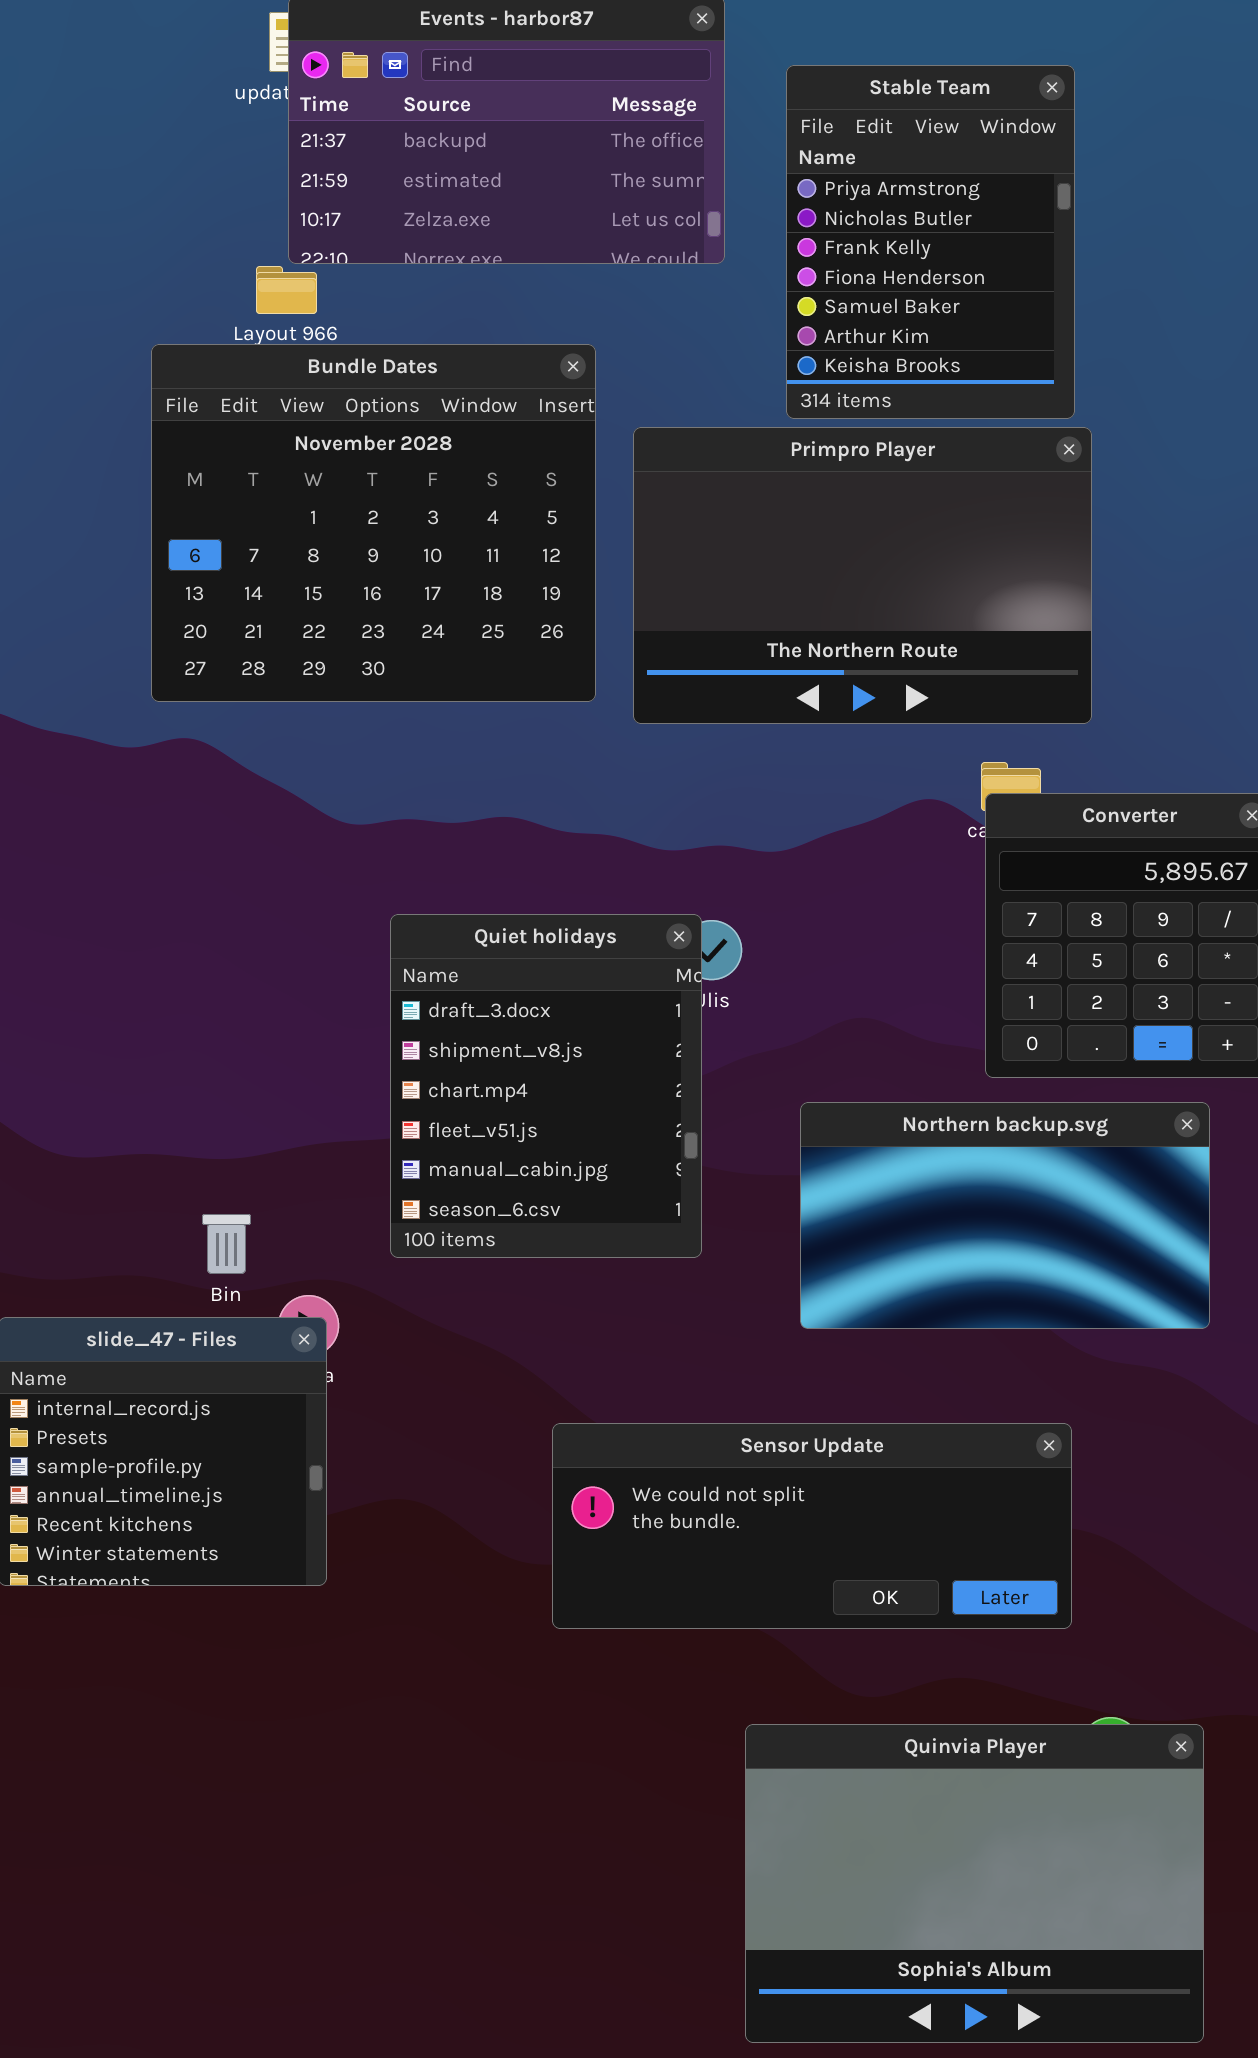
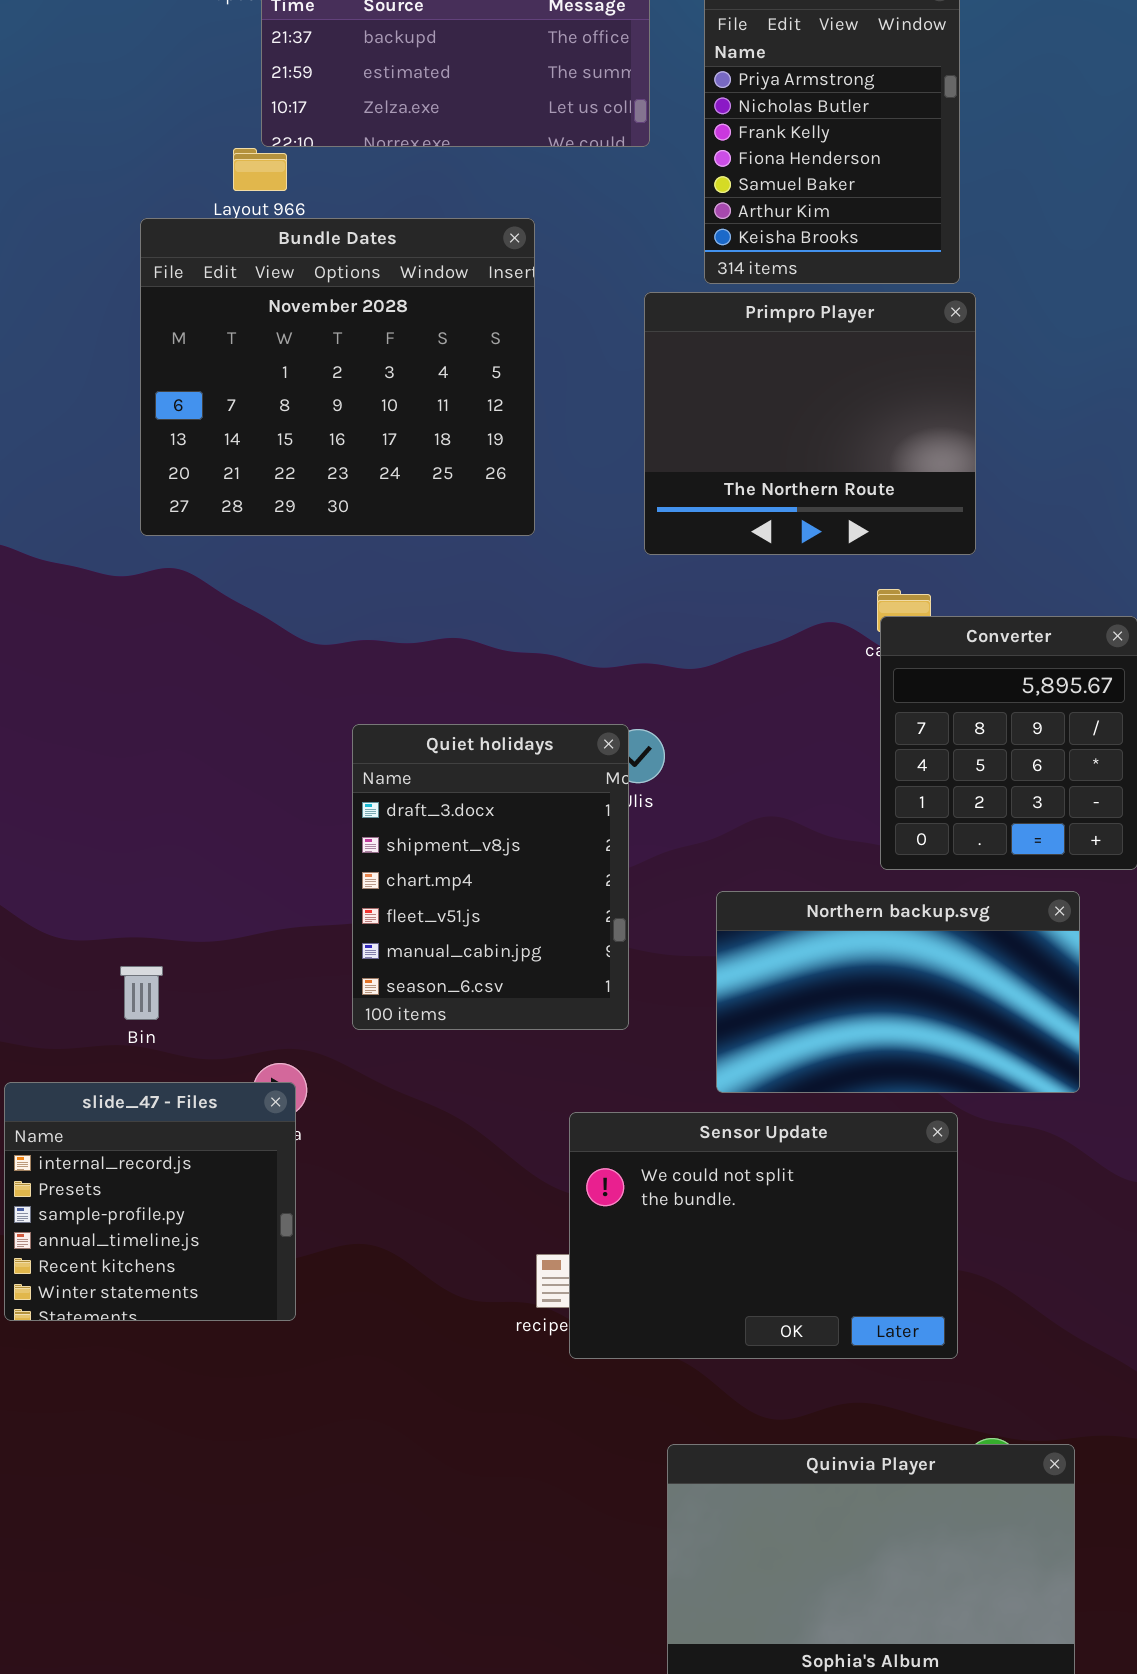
Primpro Player: [633,427,1092,724] -> [644,292,976,555], resized
Bin: [202,1214,251,1274] -> [120,966,163,1020], moved
Sensor Update: [552,1423,1072,1629] -> [569,1112,958,1359], resized

